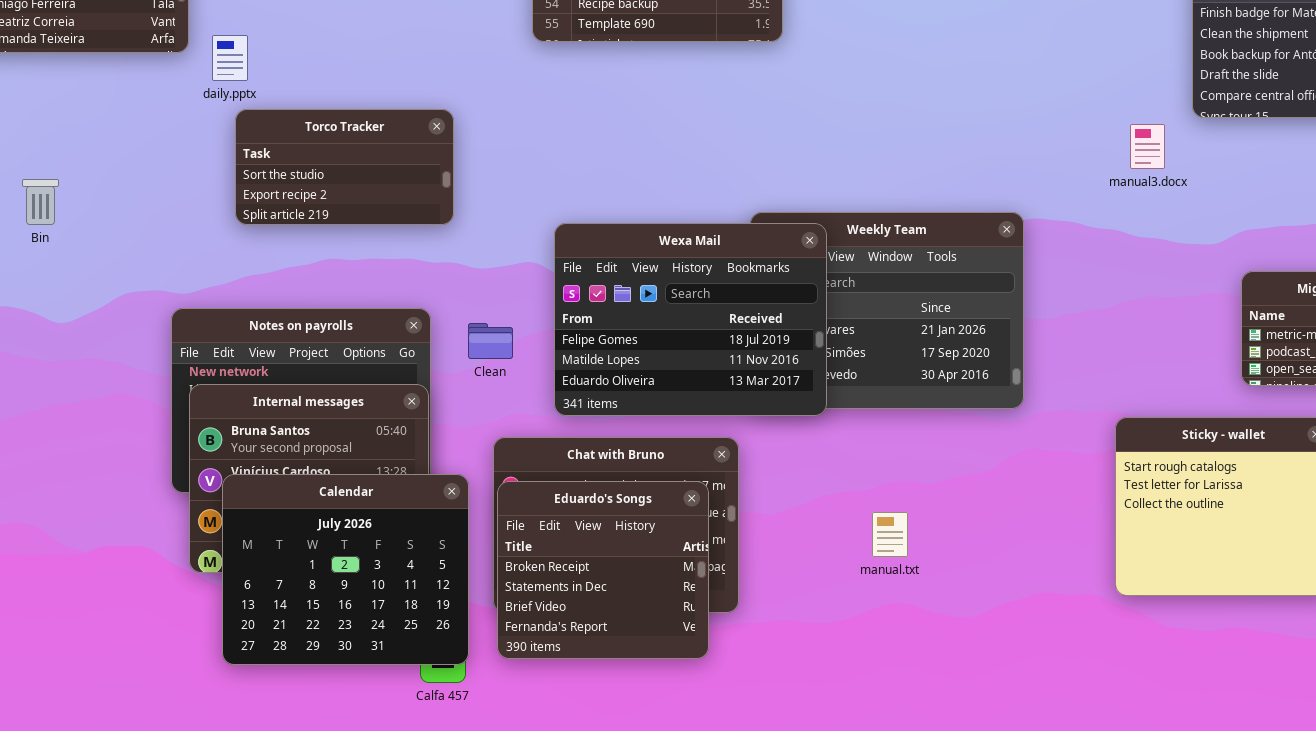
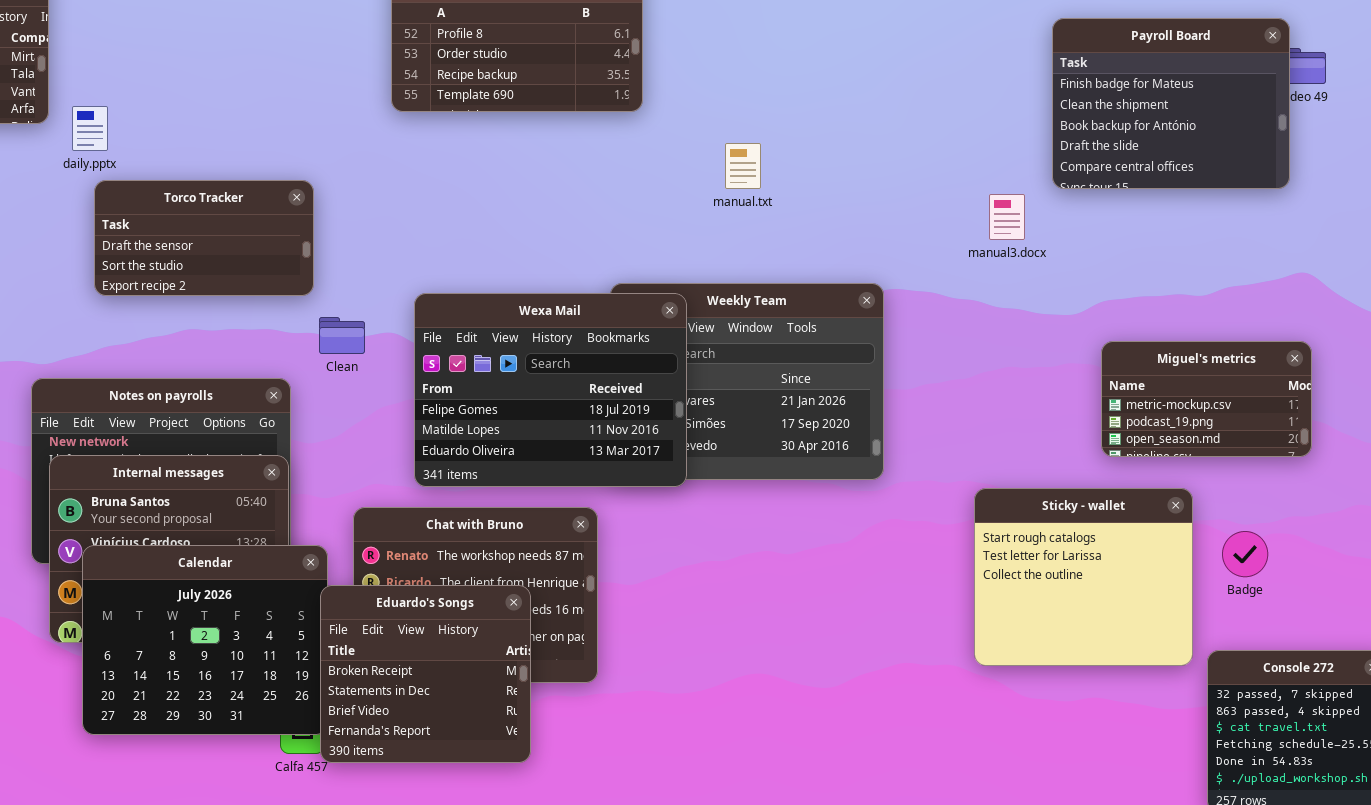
Torco Tracker: [235,109,454,225] -> [94,180,314,296], scrolled up 1 row
Clean: [468,323,513,359] -> [319,317,365,354], moved
Eduardo's Songs: [497,481,709,659] -> [320,585,531,763], moved
manual.txt: [872,512,908,557] -> [725,143,761,189], moved

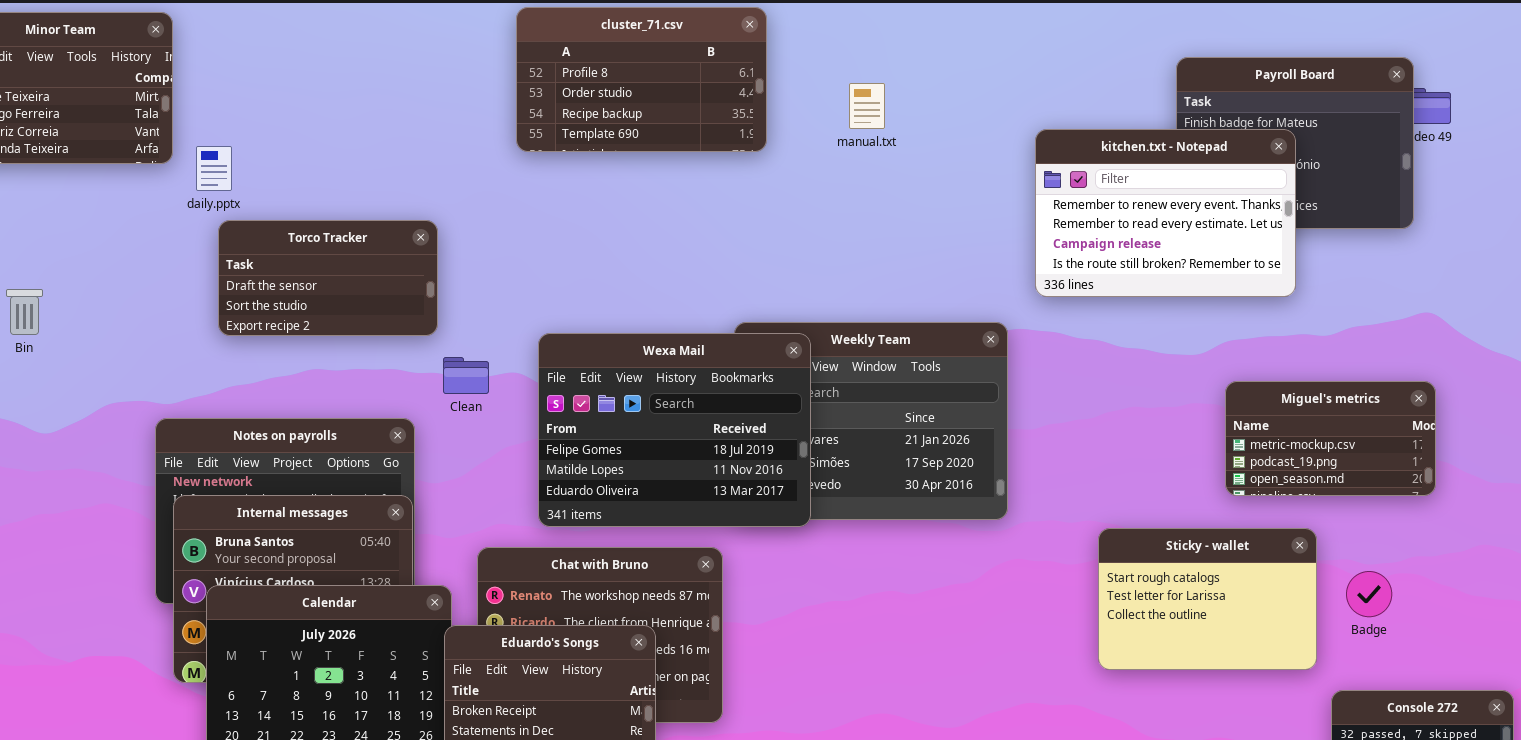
kitchen.txt - Notepad: none -> [1035,129,1296,297], opened
manual.txt: [725,143,761,189] -> [849,83,885,129], moved
Sticky - wallet: [974,488,1193,666] -> [1098,528,1317,670], resized

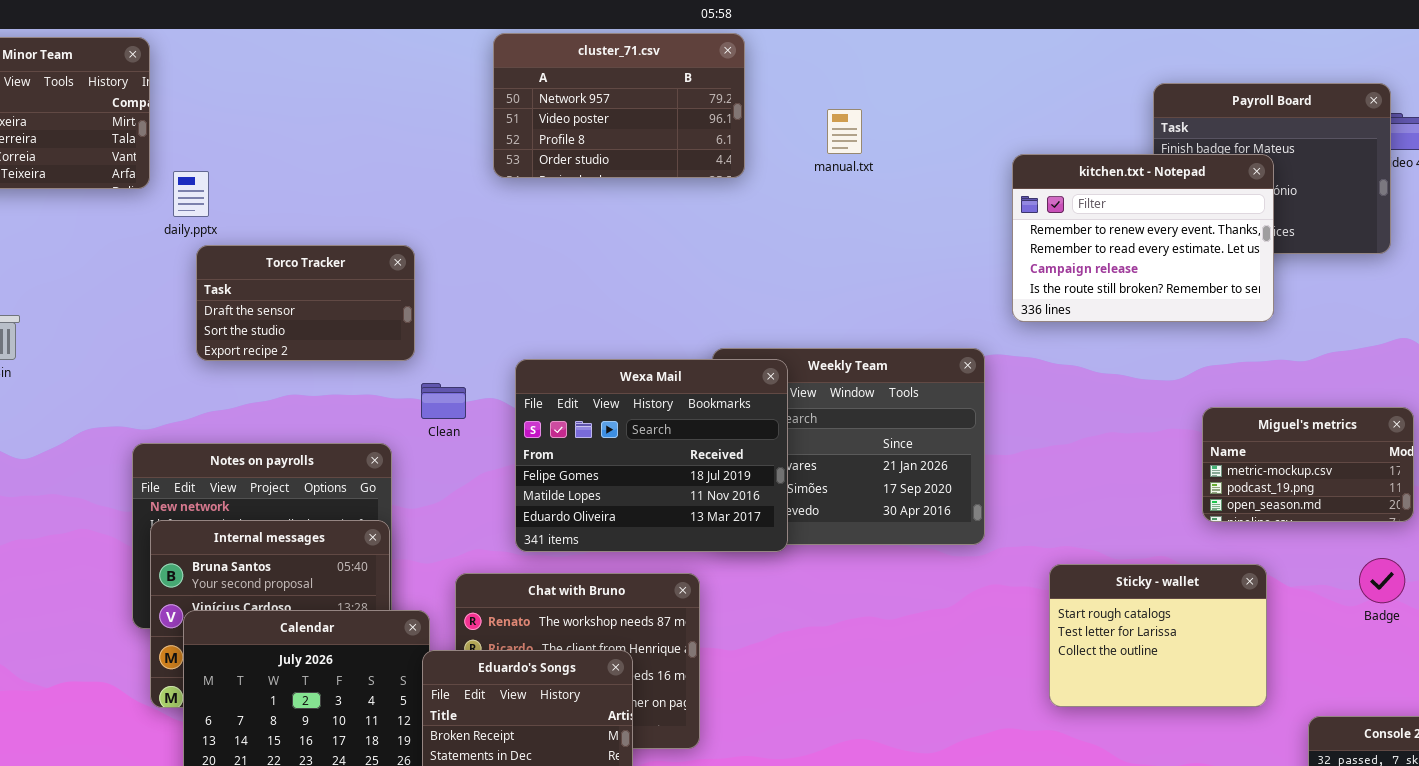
cluster_71.csv: [516,7,767,152] -> [493,33,745,178], scrolled up 2 rows
Sticky - wallet: [1098,528,1317,670] -> [1049,564,1267,707], moved
Badge: [1346,571,1392,617] -> [1359,558,1405,603], moved

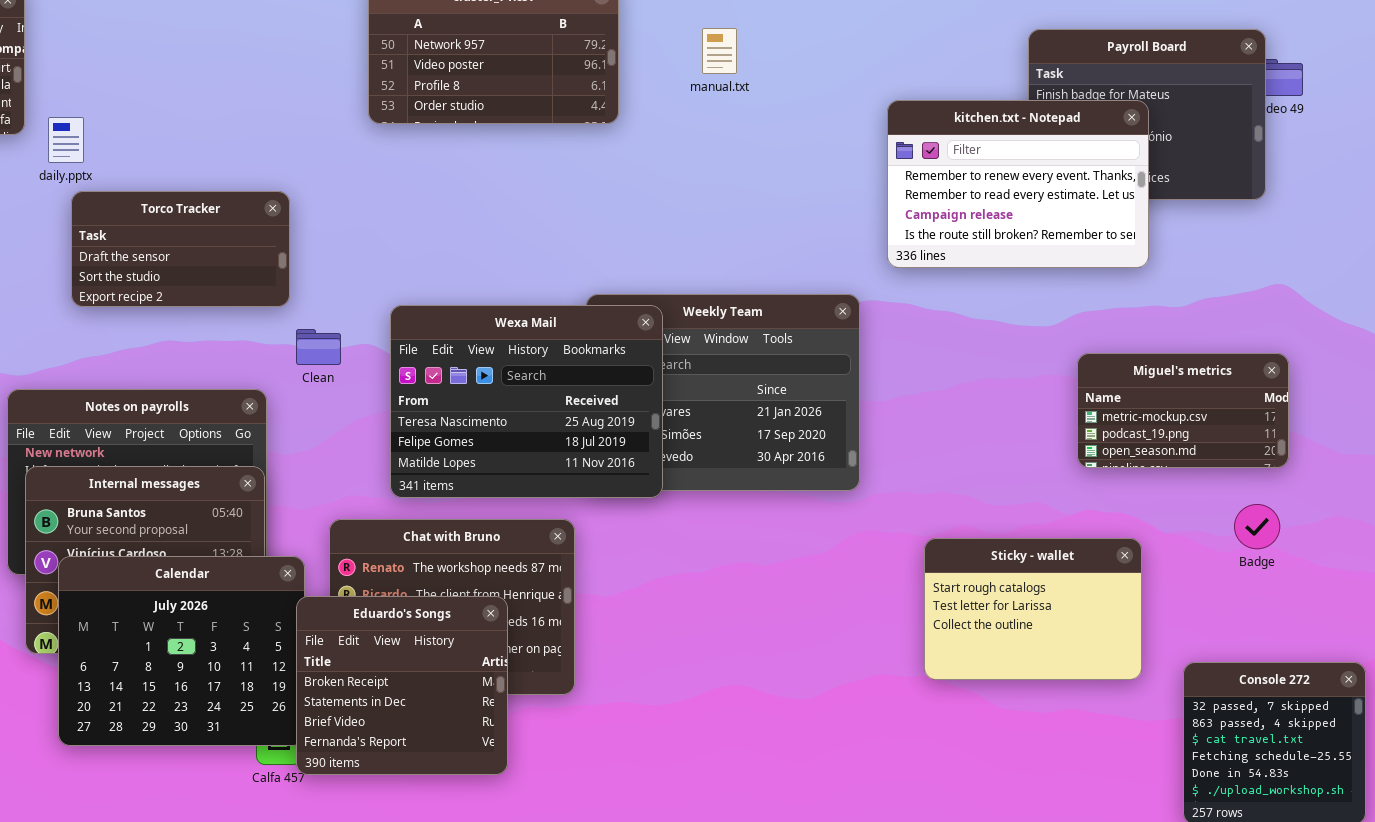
manual.txt: [827,109,862,154] -> [702,28,737,74], moved
Wexa Mail: [515,359,788,552] -> [390,305,663,498], scrolled up 1 row
Sticky - wallet: [1049,564,1267,707] -> [924,538,1142,680], moved

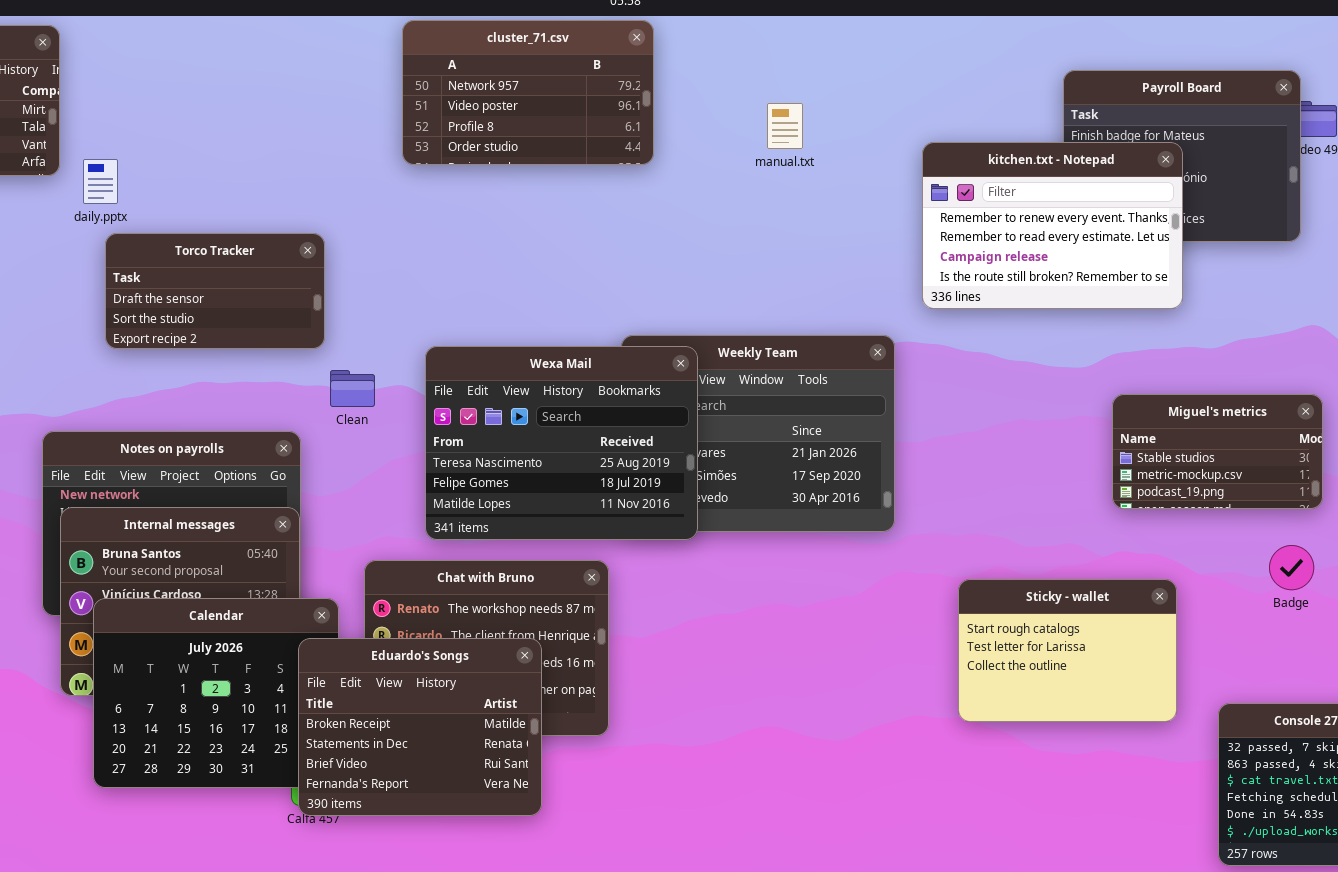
manual.txt: [702,28,737,74] -> [767,103,803,149], moved
Miguel's metrics: [1077,353,1289,468] -> [1112,394,1323,509], scrolled up 1 row
Eduardo's Songs: [296,596,508,775] -> [298,638,542,816], resized

